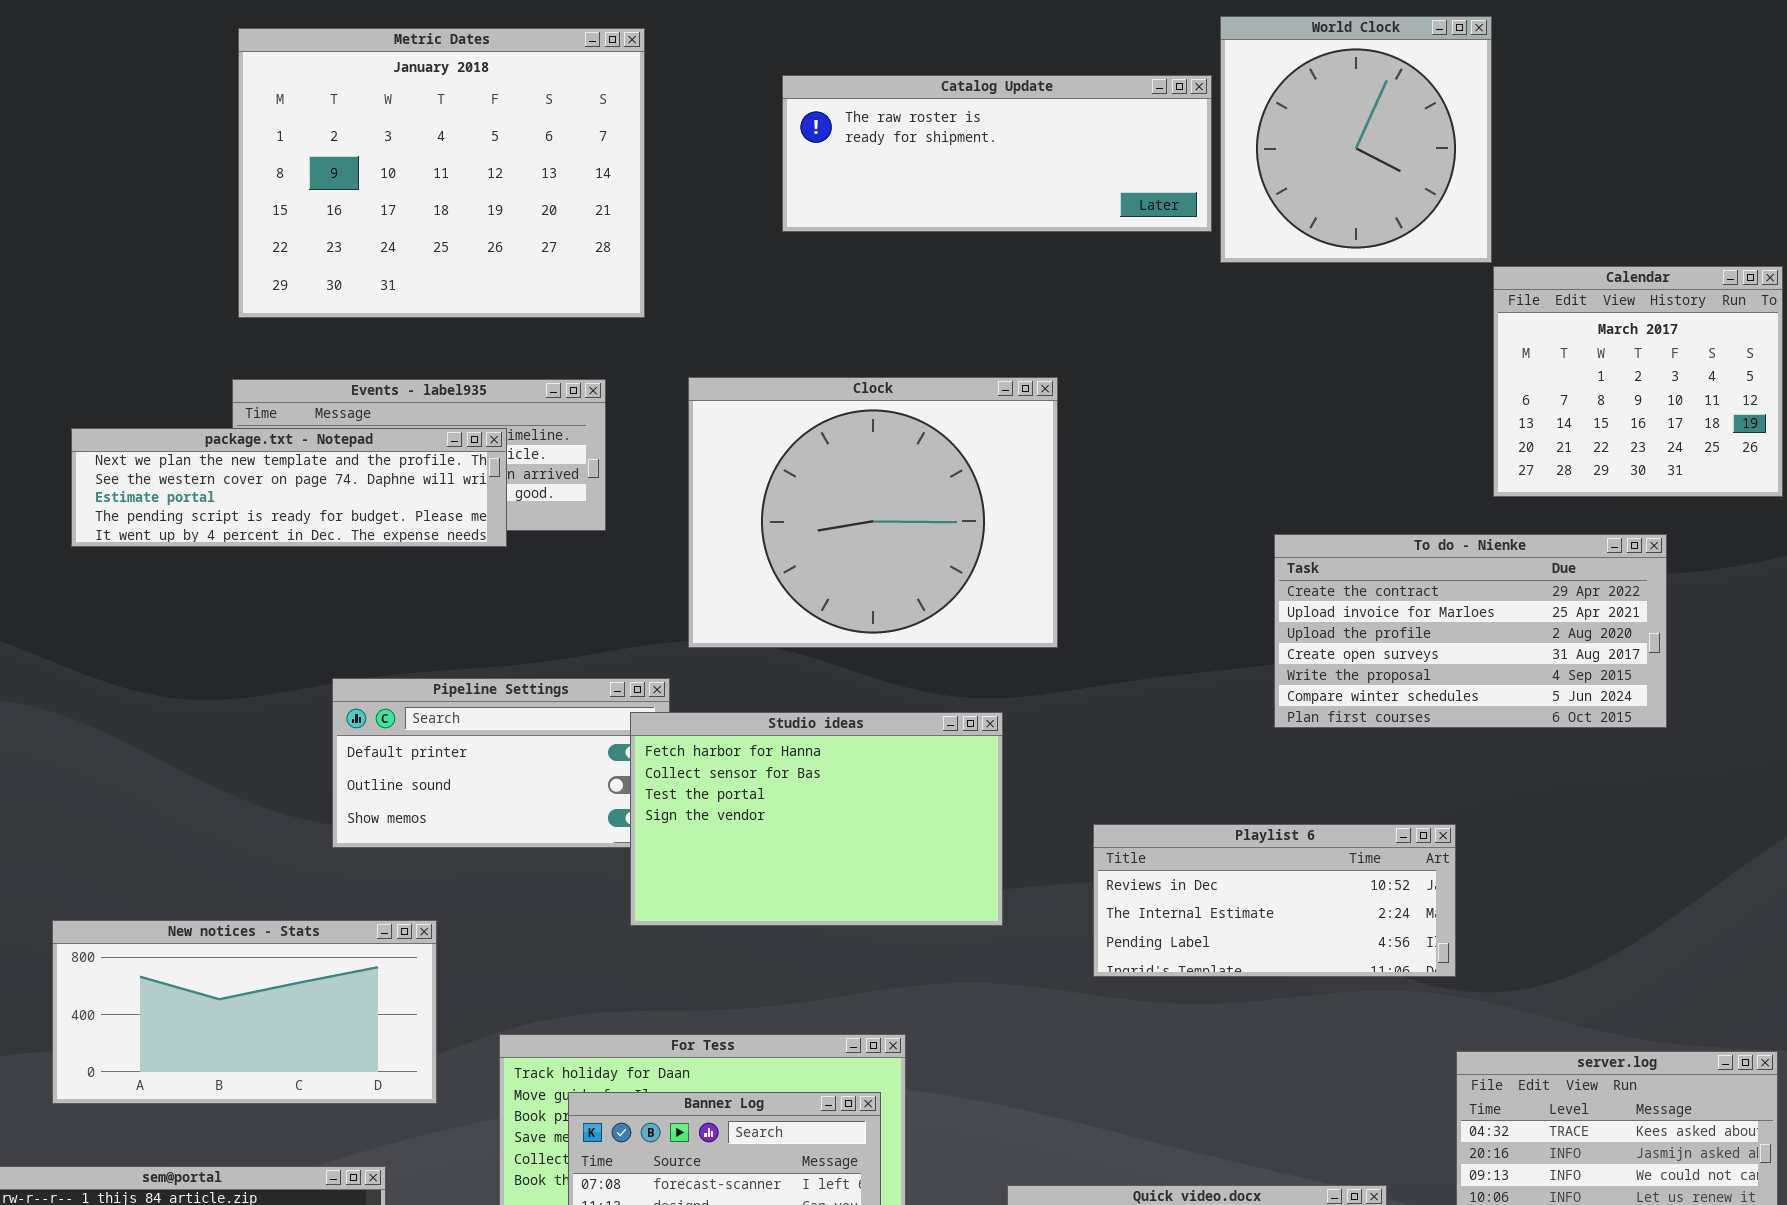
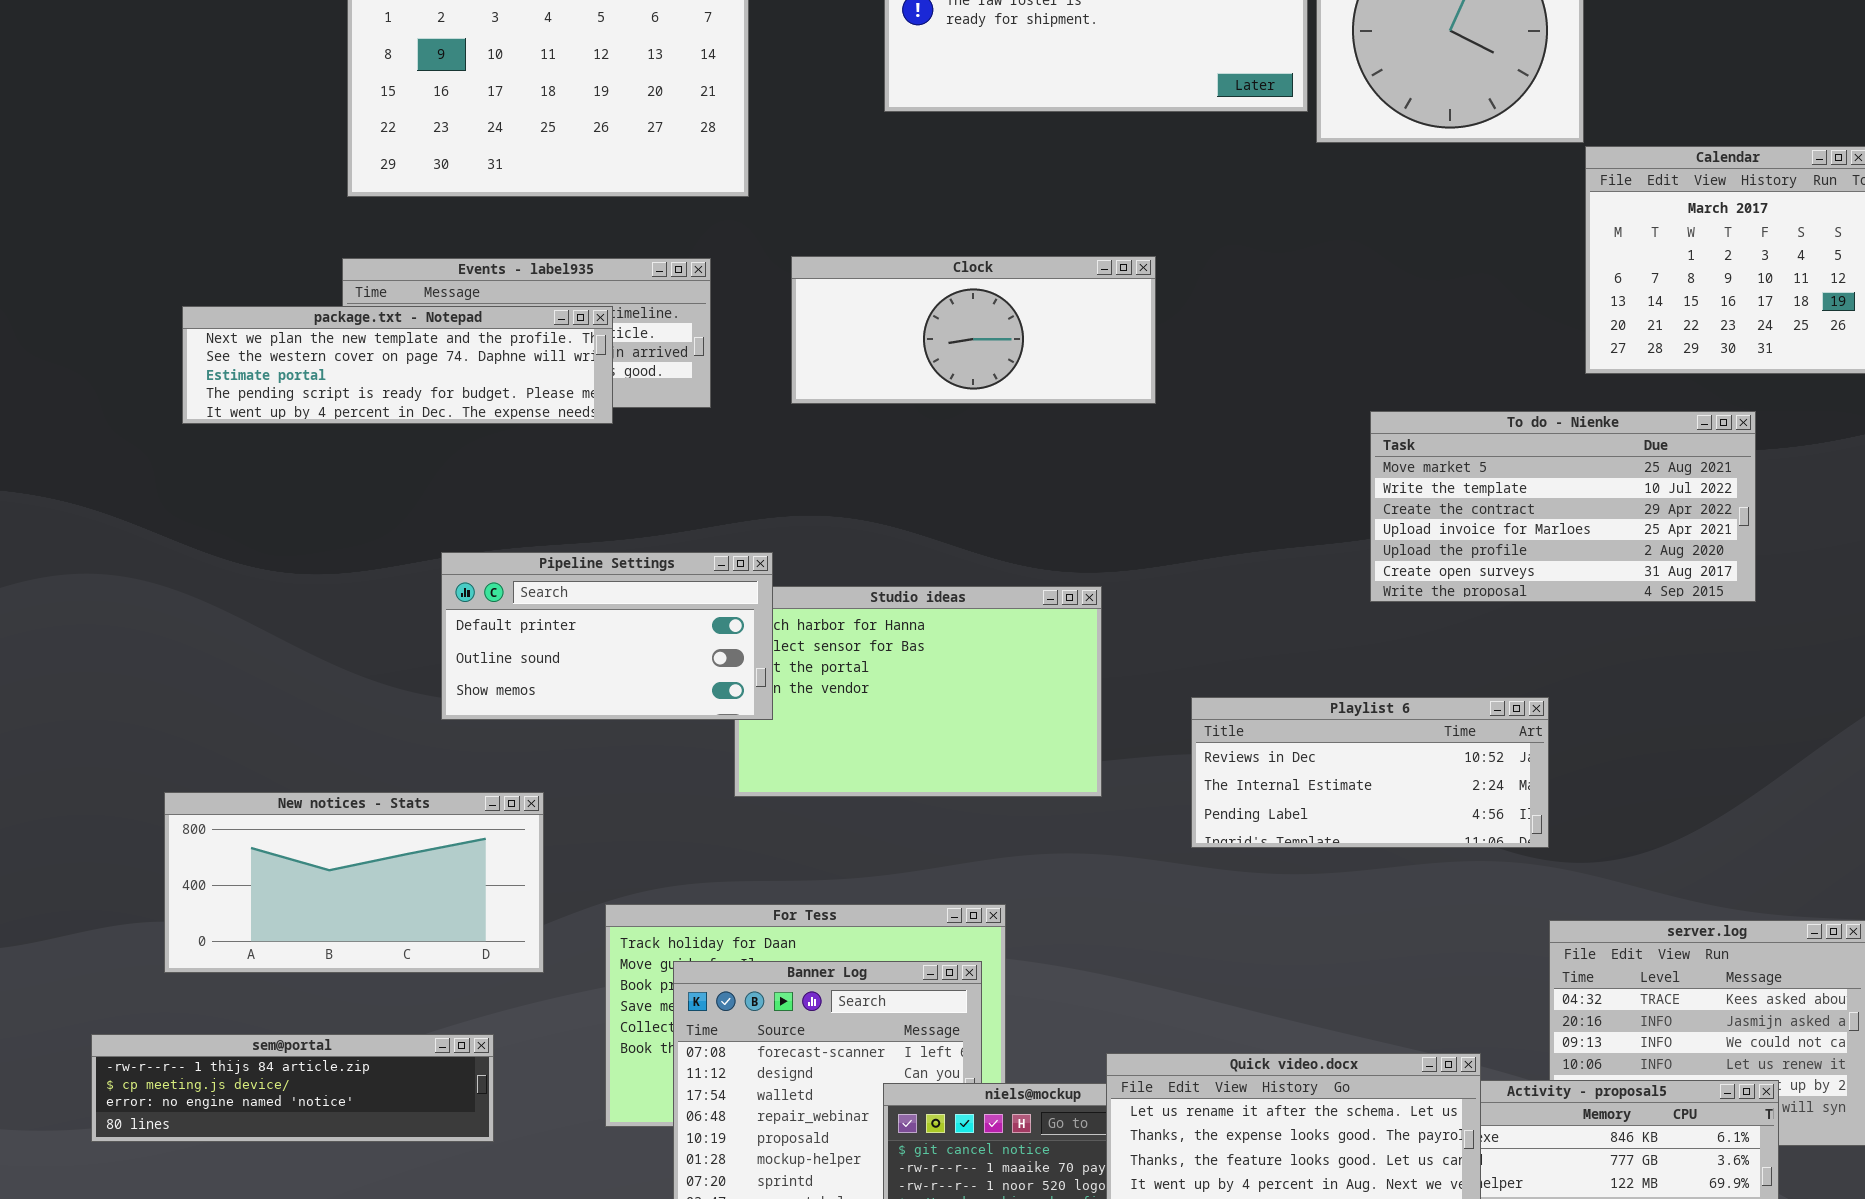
Clock: [688,377,1058,648] -> [791,256,1156,404], resized
To do - Nienke: [1274,534,1667,728] -> [1370,411,1756,602], scrolled up 2 rows
Pipeline Settings: [332,678,670,848] -> [441,552,773,720], raised

